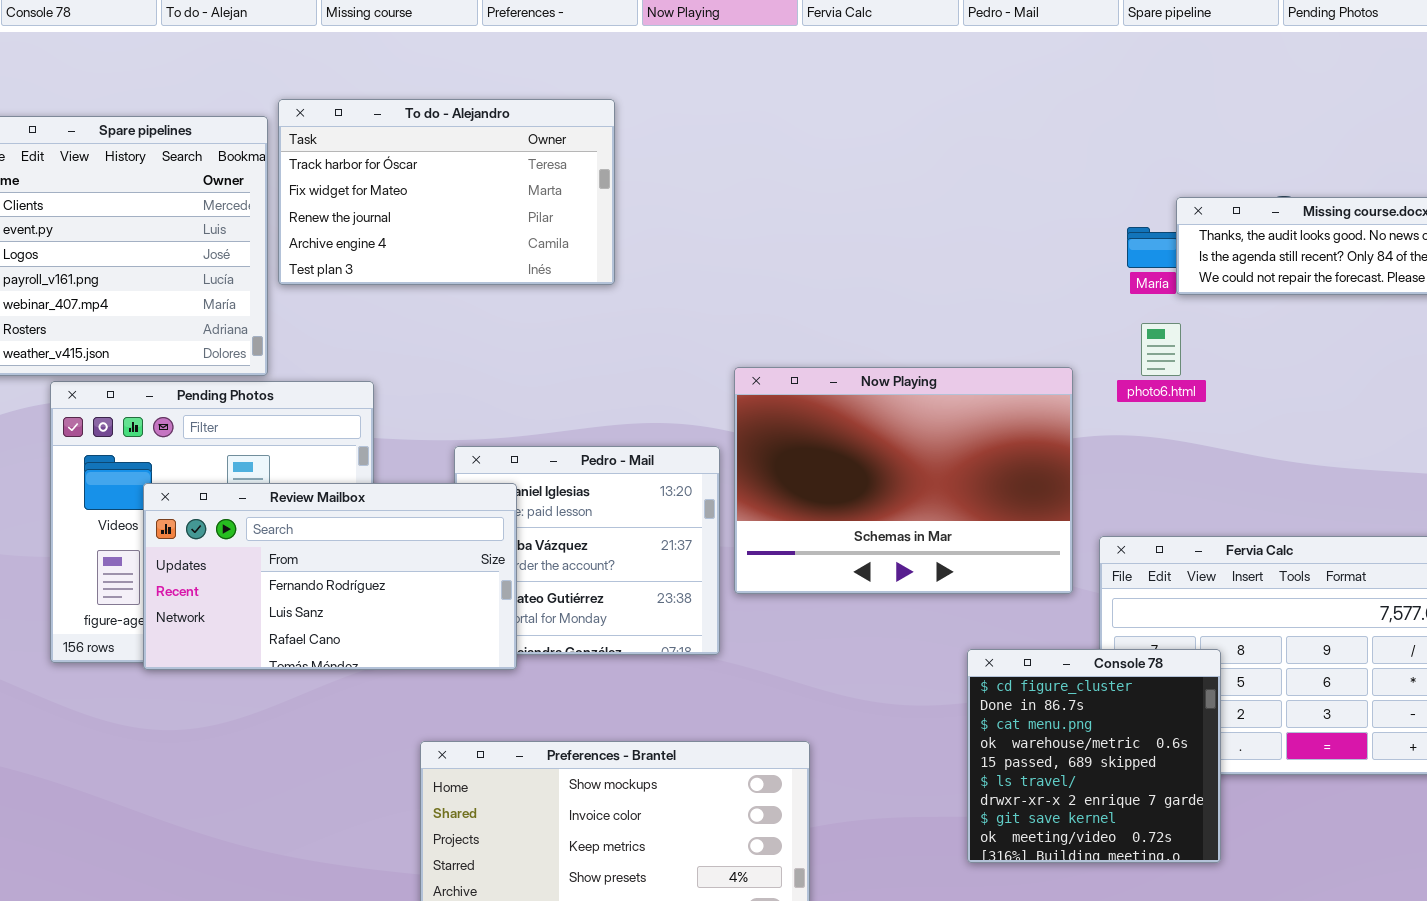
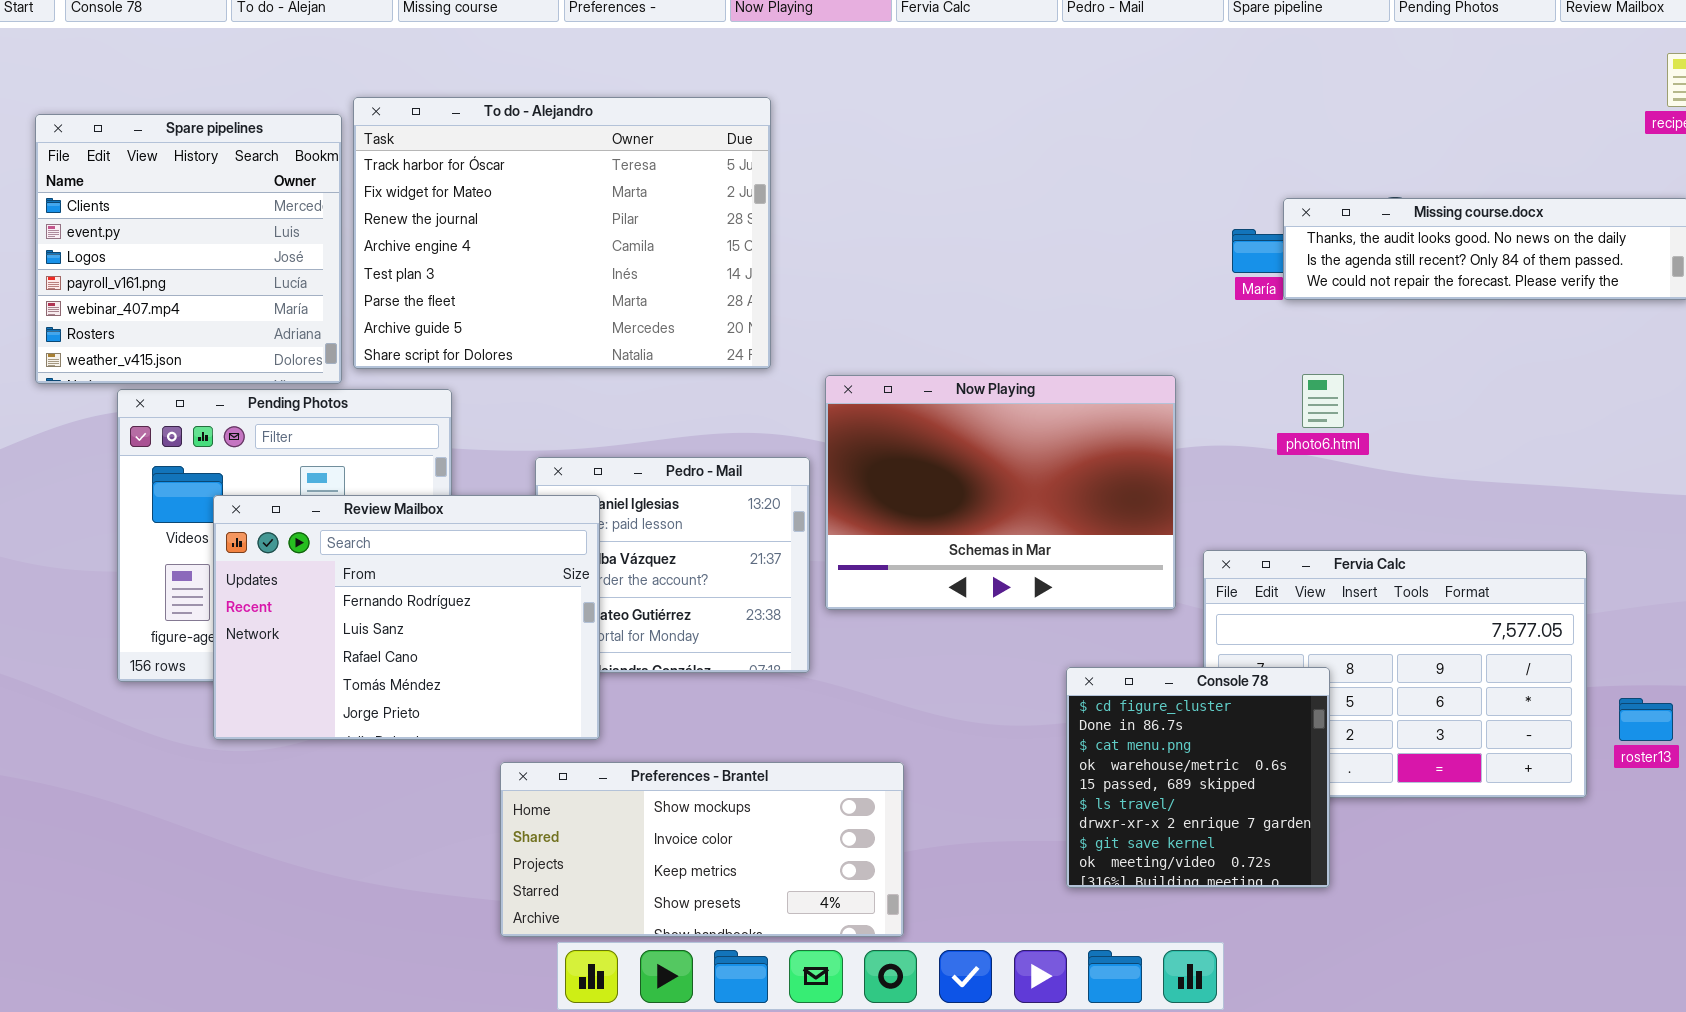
To do - Alejandro: [278,99,615,285] -> [353,97,771,369], resized
photo6.html: [1141,323,1181,376] -> [1302,374,1344,428], moved
Review Mailbox: [143,483,517,670] -> [213,495,600,740], resized

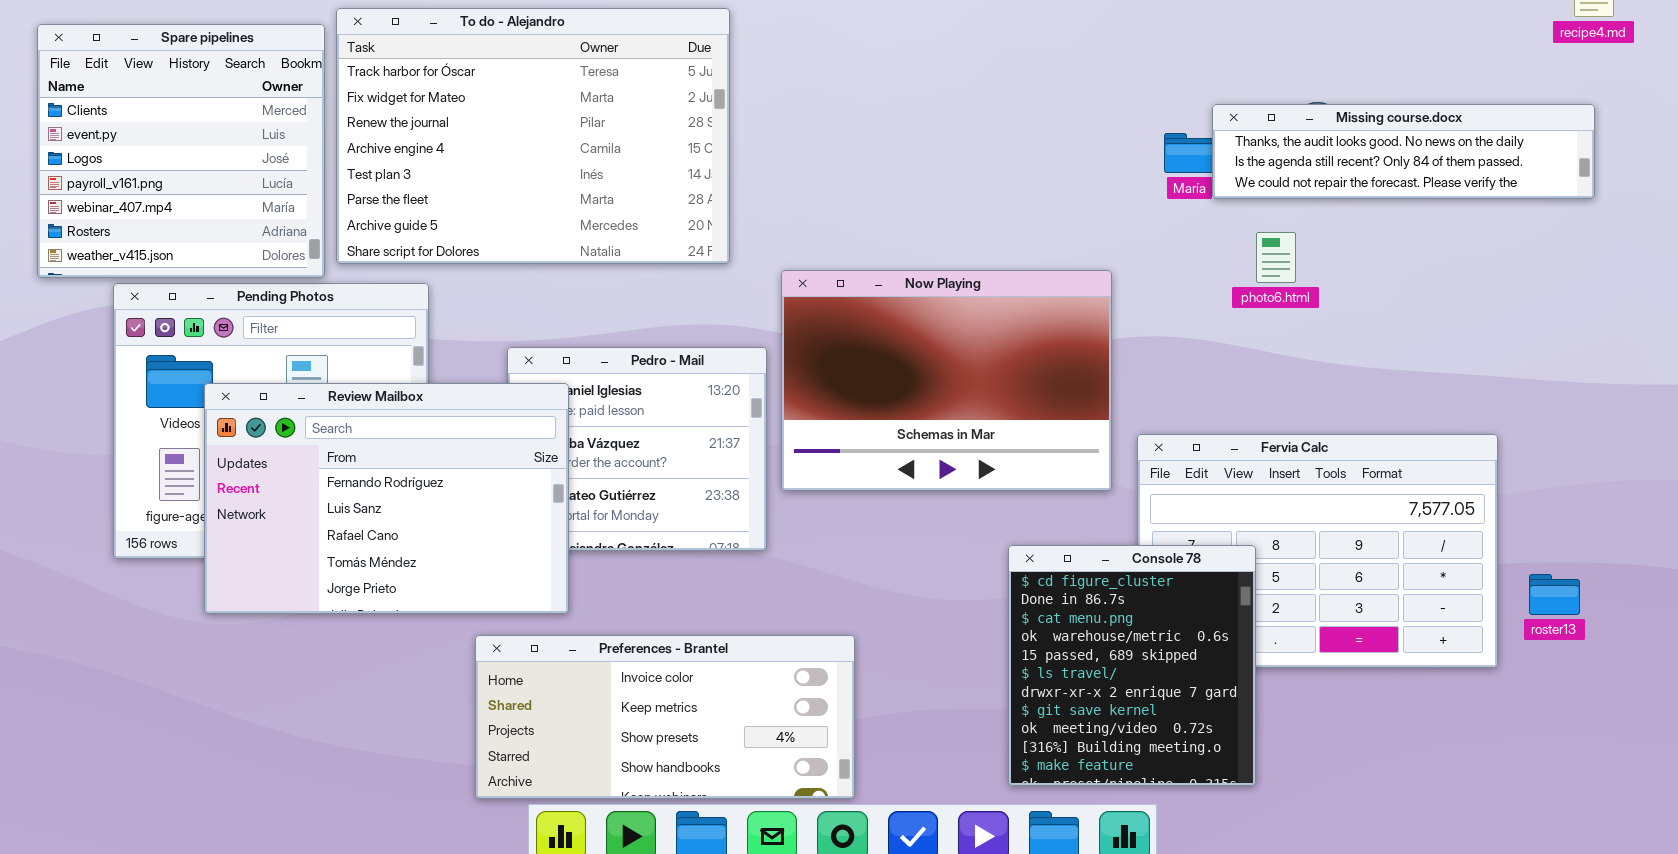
photo6.html: [1302,374,1344,428] -> [1256,232,1296,283], moved
Console 78: [1066,667,1330,888] -> [1008,545,1256,786], resized
Preferences - Brantel: [500,762,904,937] -> [475,635,855,799], scrolled down 1 row

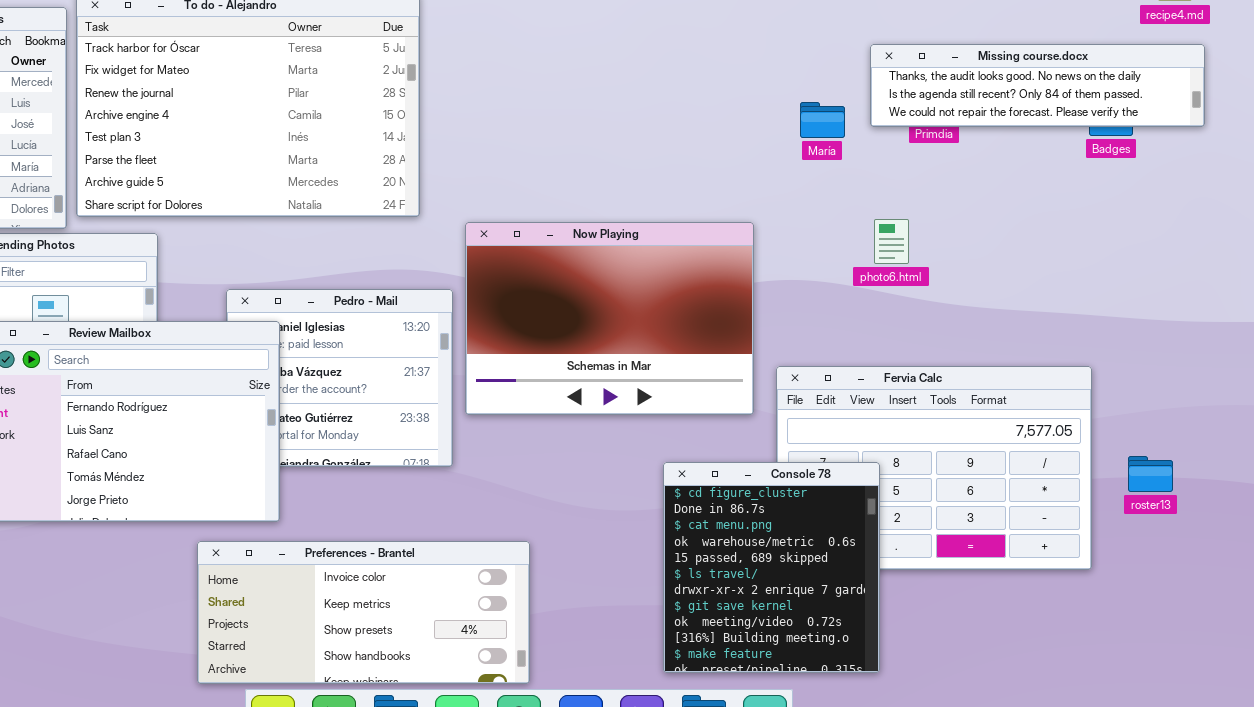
Missing course.docx: [1212,104,1595,199] -> [870,44,1205,127], moved
photo6.html: [1256,232,1296,283] -> [874,219,909,264], moved
roster13: [1529,574,1580,615] -> [1128,456,1173,492], moved

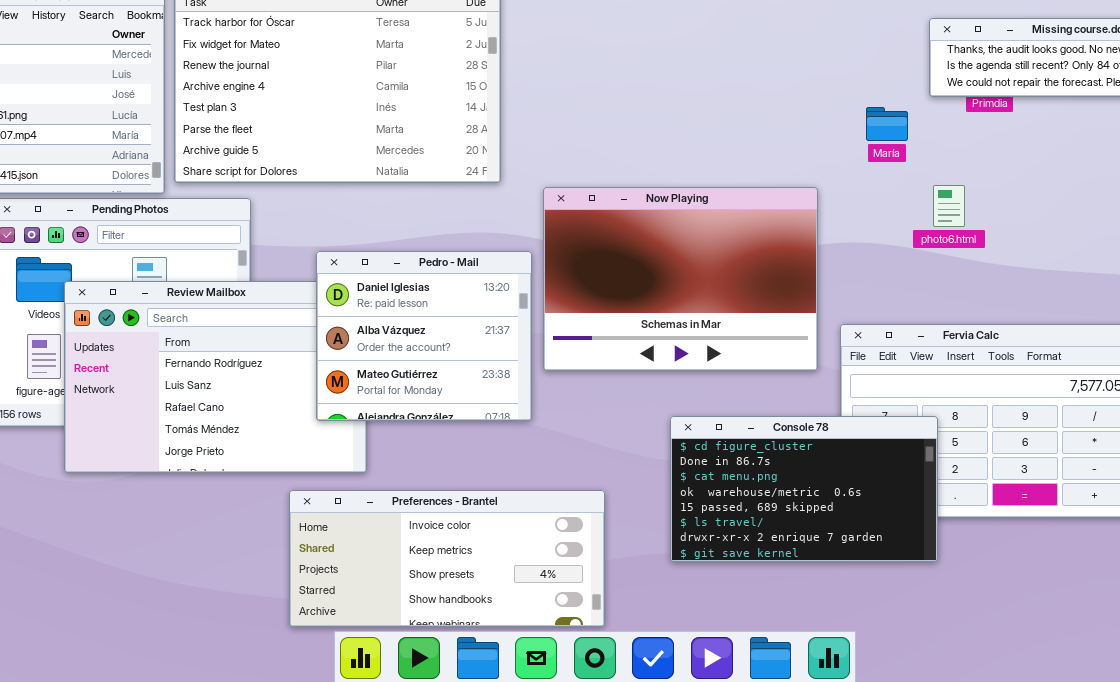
María: [800,102,845,138] -> [866,107,908,141], moved
Pedro - Mail: [226,289,453,467] -> [316,251,532,421], raised
Console 78: [663,462,880,673] -> [670,416,938,562], resized

